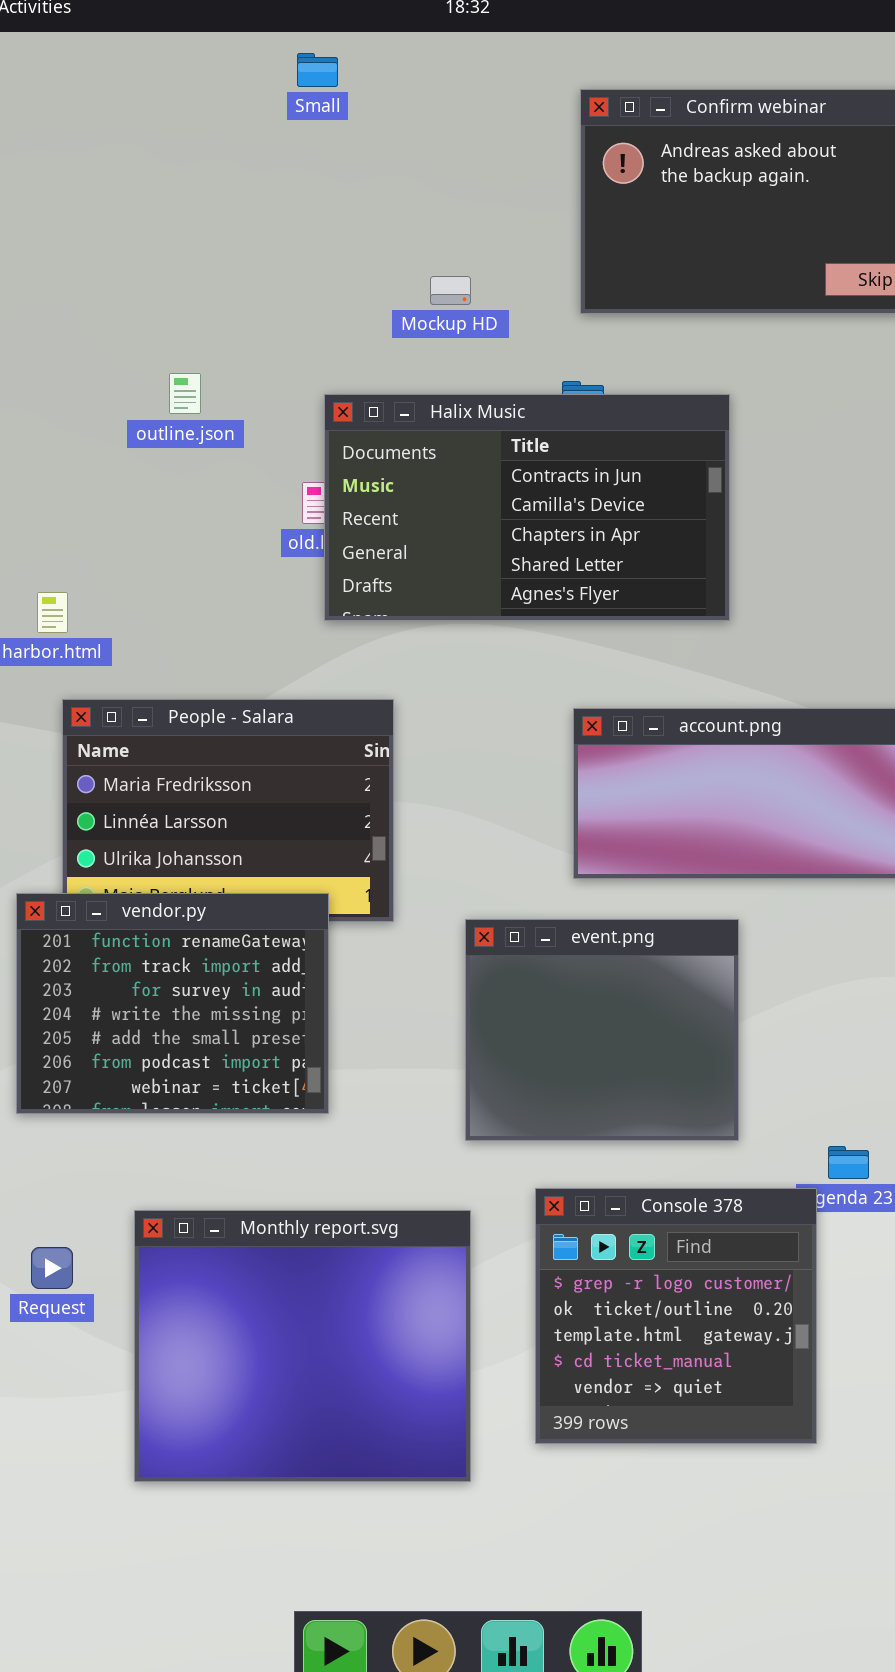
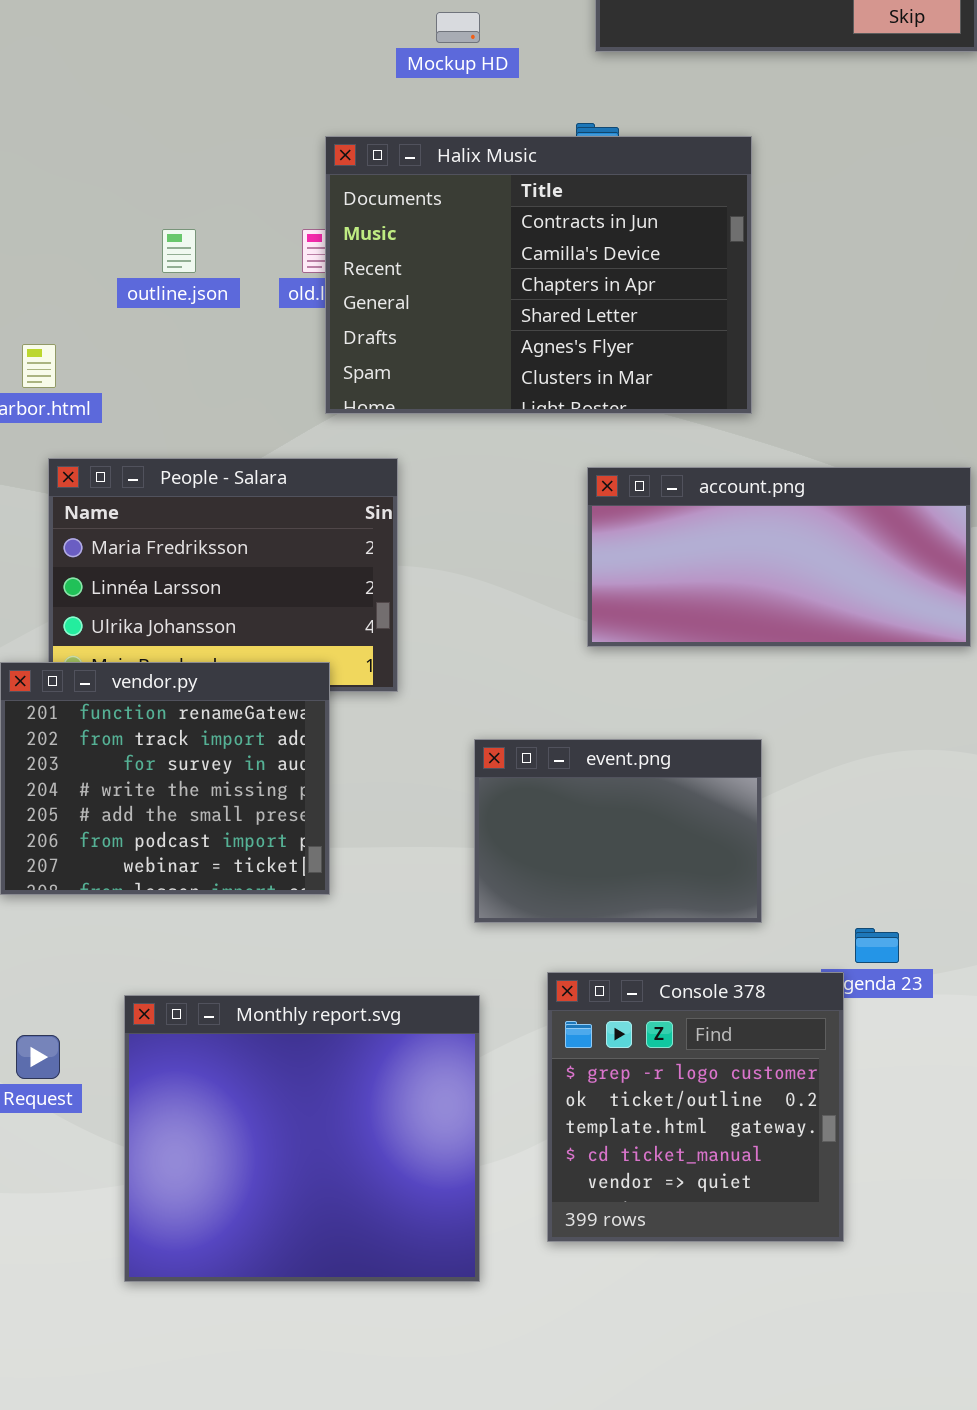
outline.json: [169,373,201,414] -> [162,229,196,273], moved
Halix Music: [324,394,730,621] -> [325,136,752,414], resized
event.png: [465,919,739,1141] -> [474,739,762,923], resized

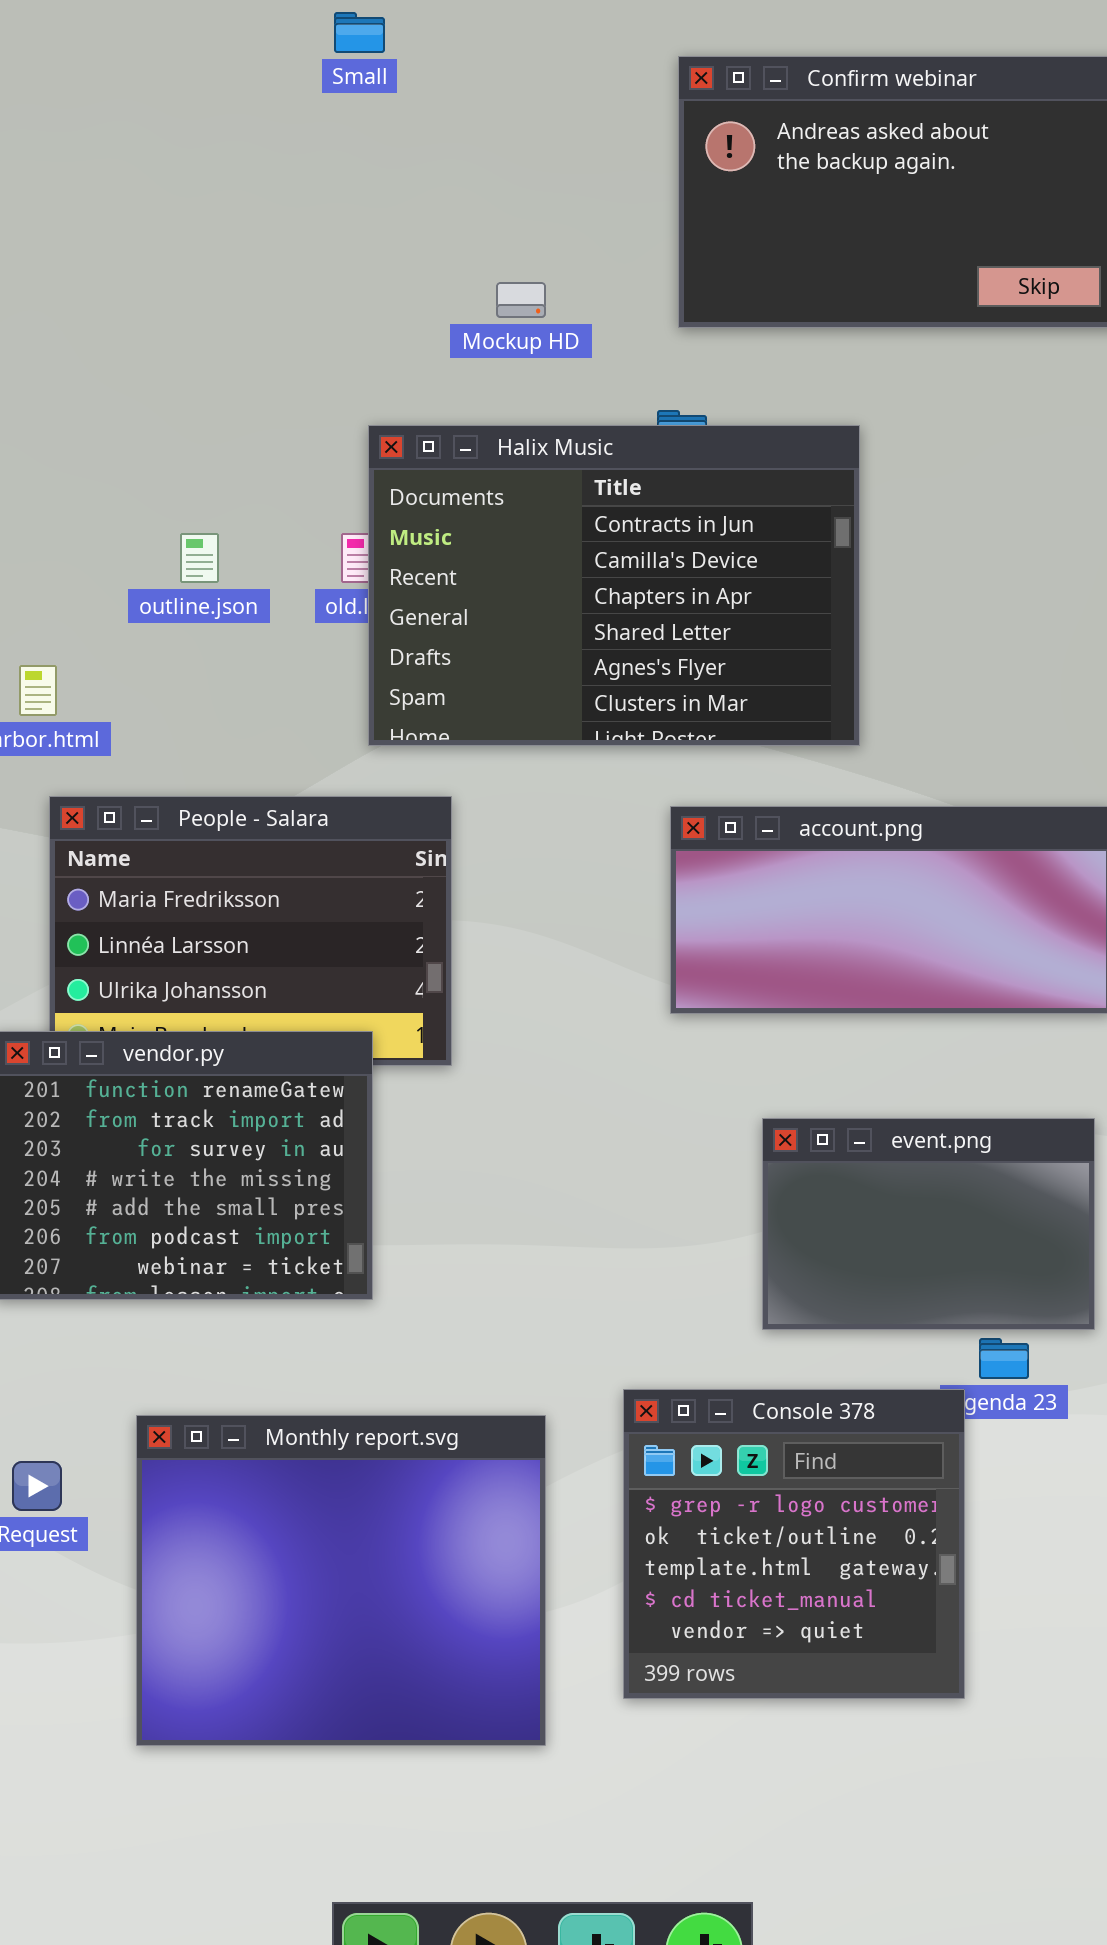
event.png: [474,739,762,923] -> [762,1118,1095,1330], moved

